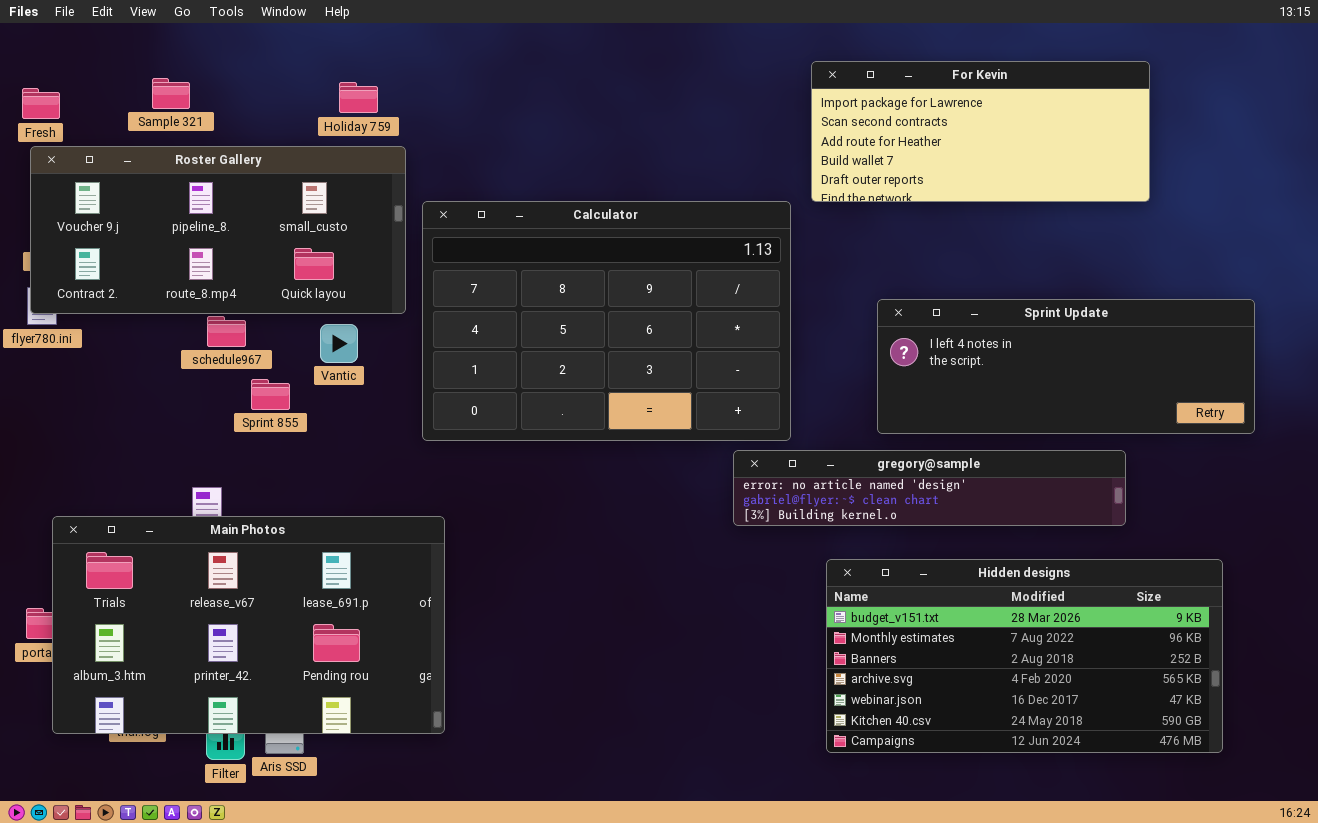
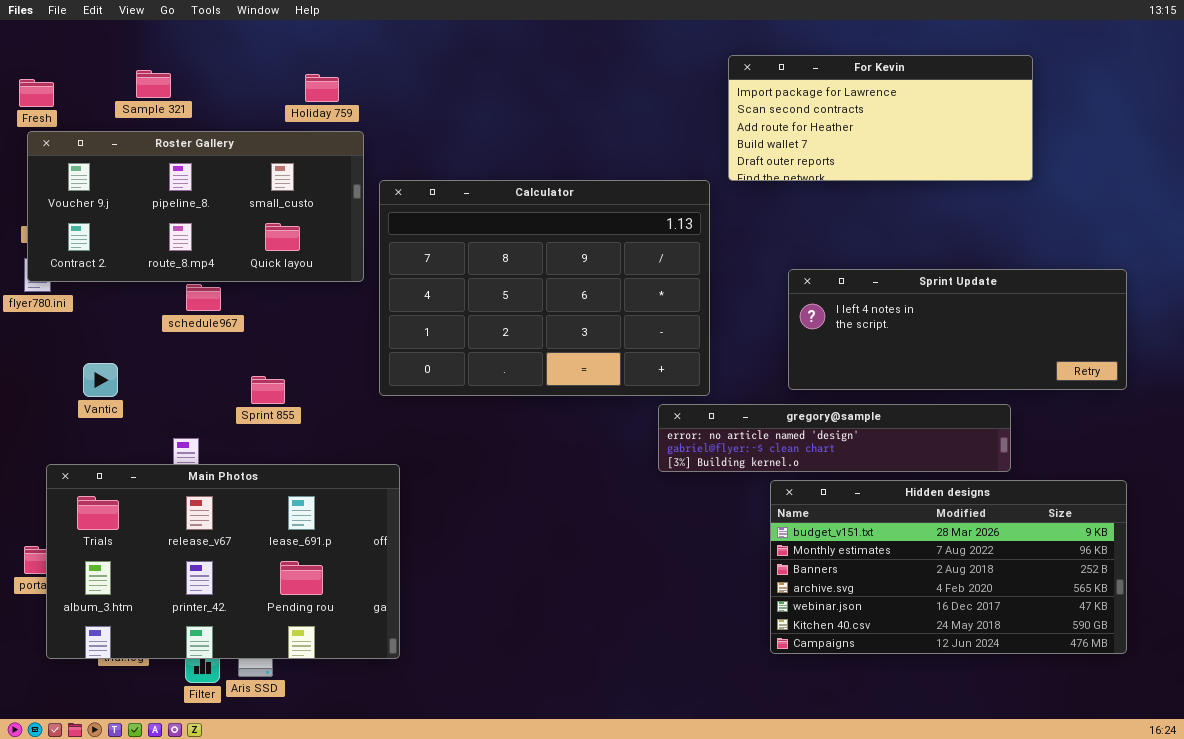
Vantic: [320,324,358,363] -> [83,363,118,397], moved
Sprint 855: [251,379,290,410] -> [251,376,285,404], moved
Hidden designs: [826,559,1223,753] -> [770,480,1127,654], moved

